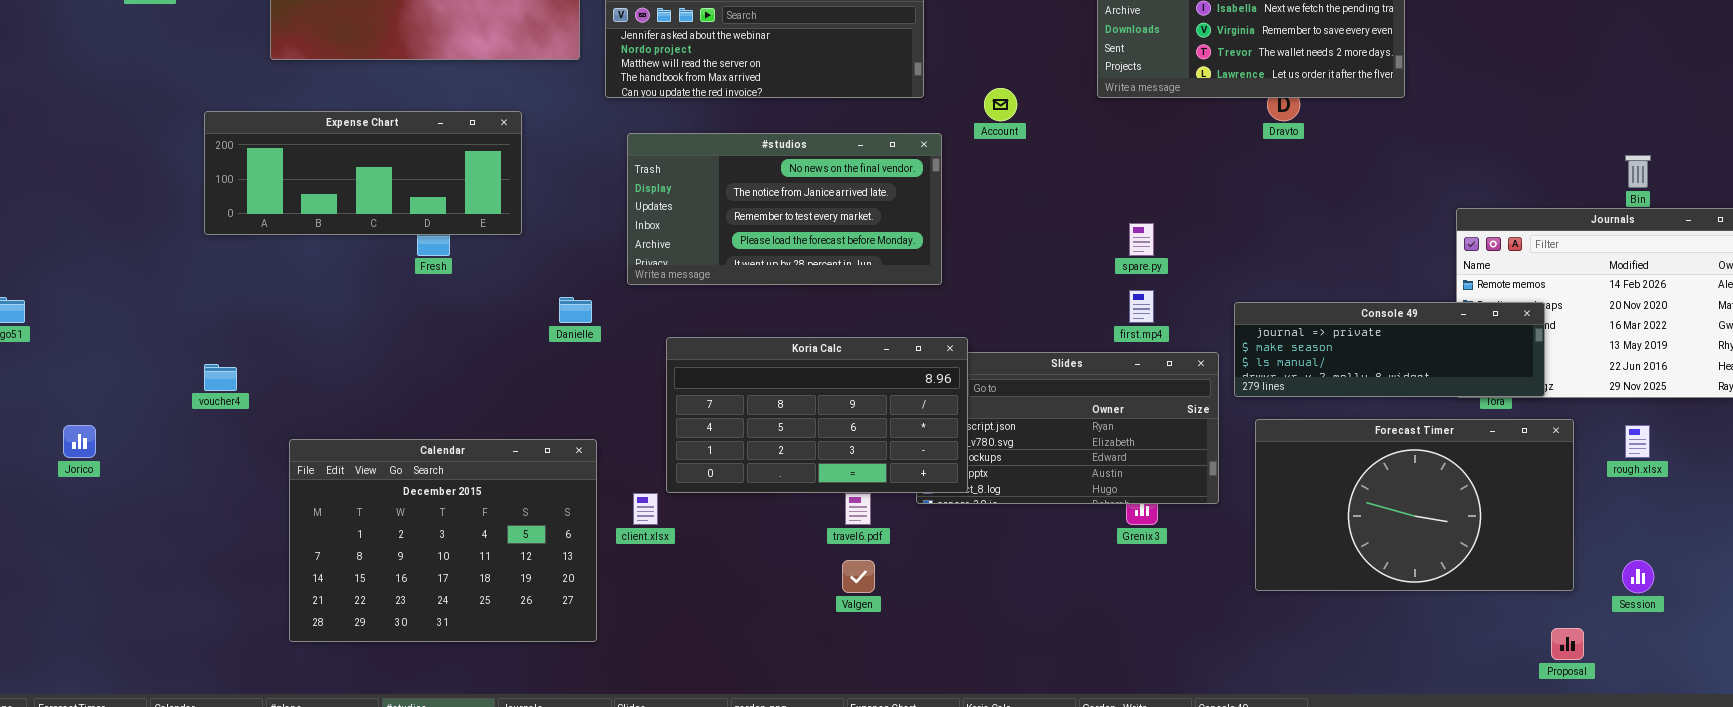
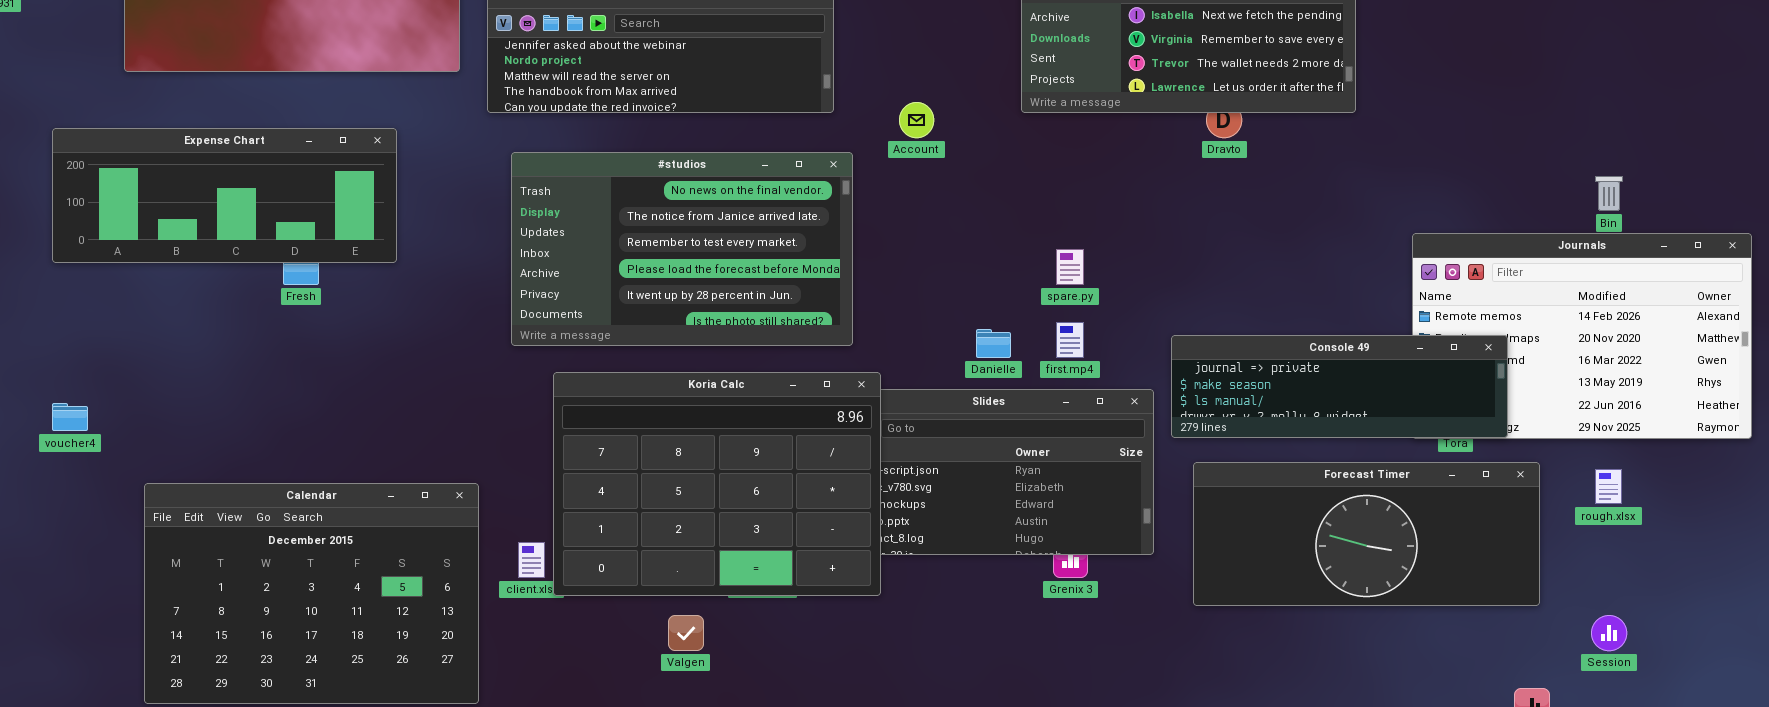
#studios: [627,133,942,285] -> [511,152,853,346], resized
Danielle: [559,297,592,323] -> [976,329,1011,358], moved
Koria Calc: [666,337,968,493] -> [553,372,881,596], resized
Forecast Timer: [1255,419,1574,591] -> [1193,462,1540,606], resized
Valgen: [842,560,875,593] -> [668,615,704,651], moved

